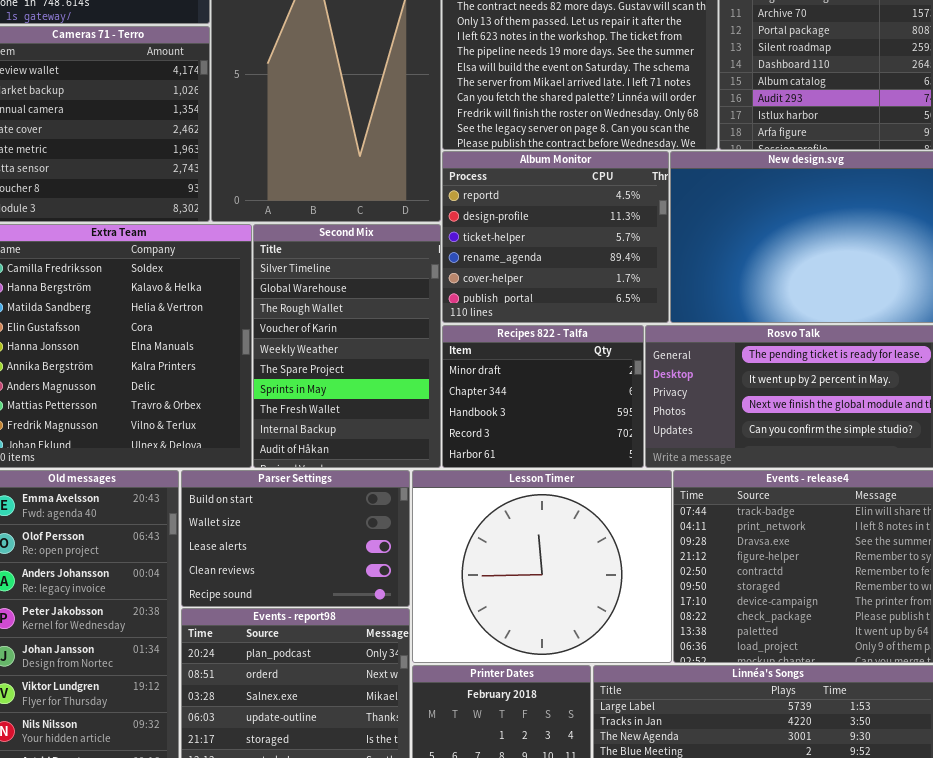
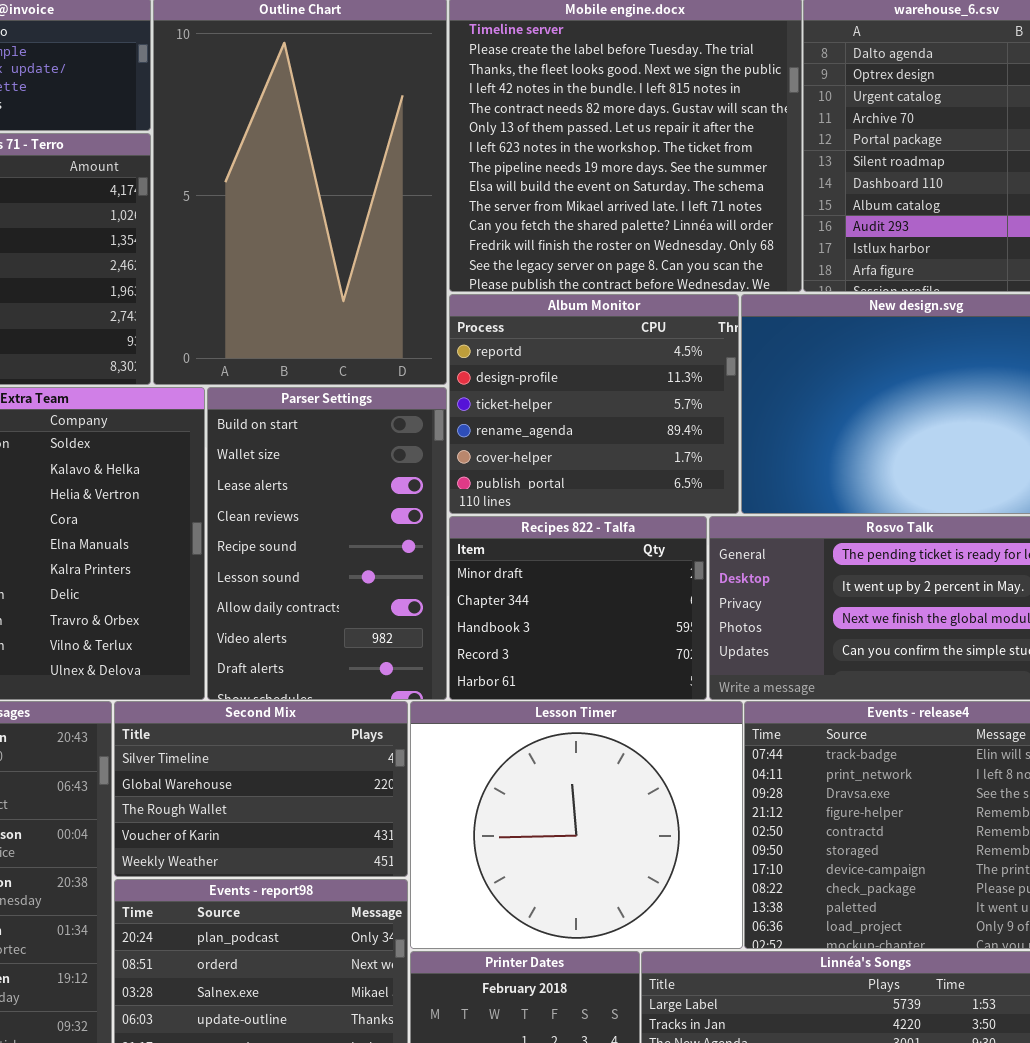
Second Mix: [253,224,441,468] -> [114,701,408,877], moved, resized
Parser Settings: [181,470,410,607] -> [207,387,447,700], moved, resized

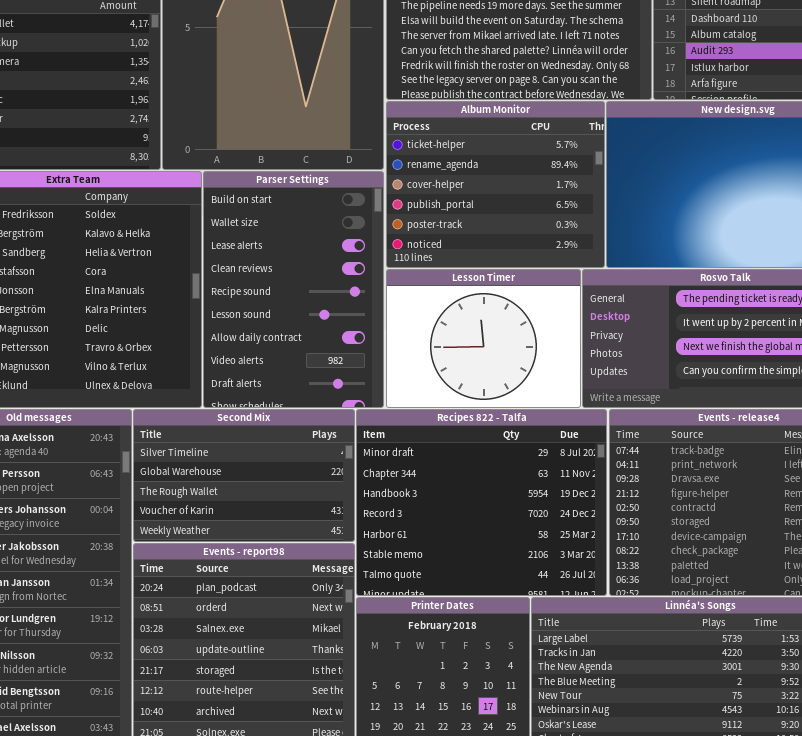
Album Monitor: [449,294,739,514] -> [386,101,605,268], scrolled down 2 rows
Recipes 822 - Talfa: [449,516,707,700] -> [356,409,607,596], moved, resized
Lesson Timer: [410,701,743,949] -> [386,269,581,408], moved, resized

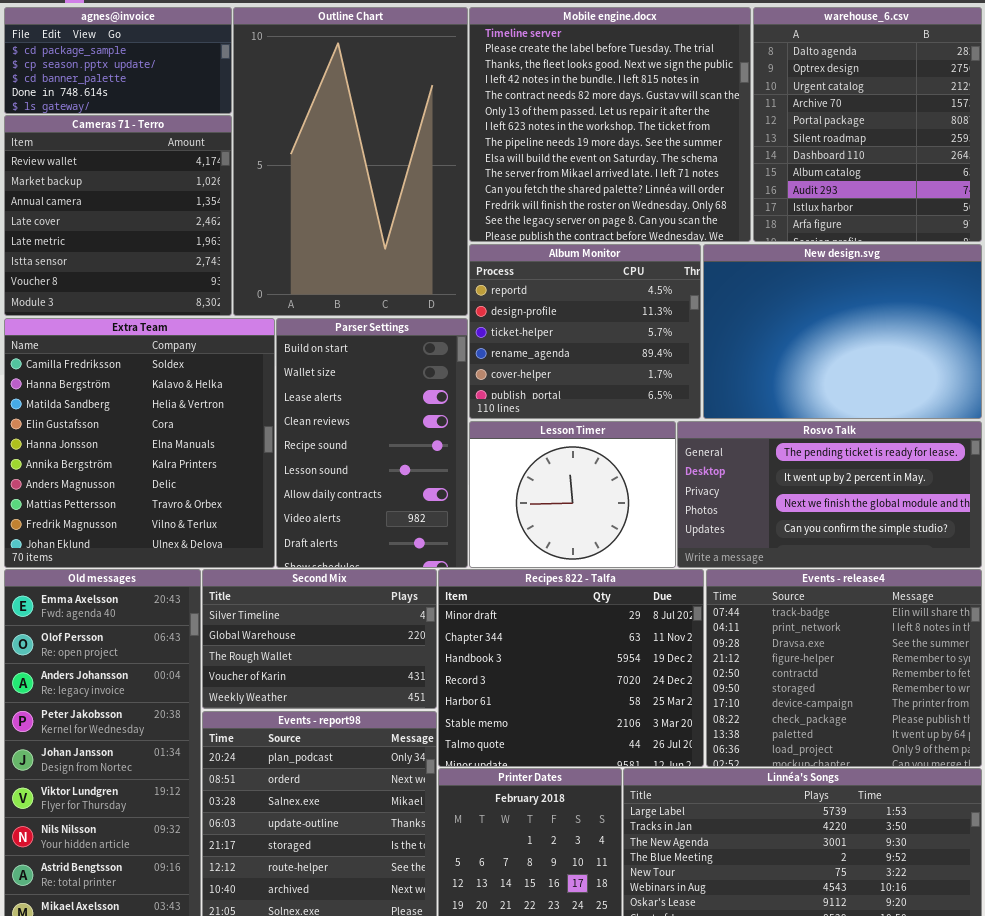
Album Monitor: [386,101,605,268] -> [469,244,701,419], scrolled up 2 rows

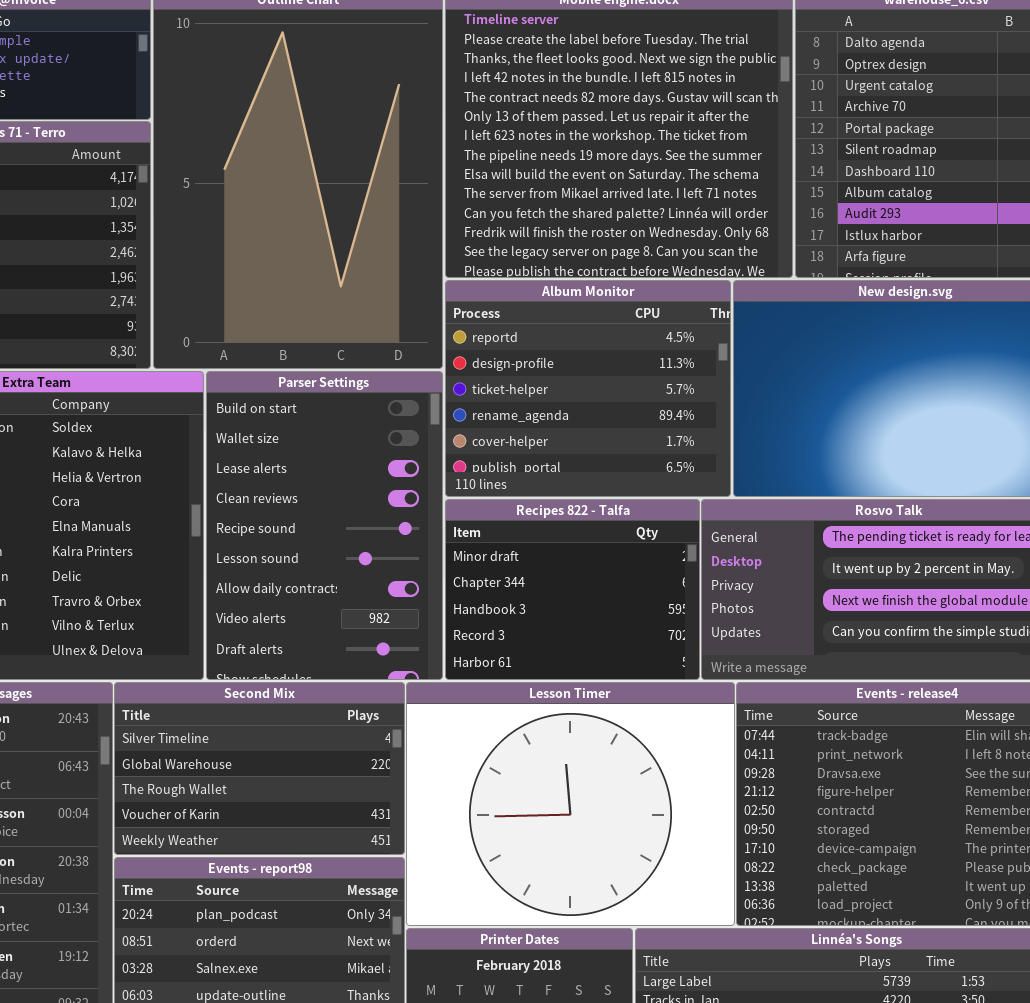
Lesson Timer: [469,421,676,568] -> [406,682,735,926], moved, resized
Recipes 822 - Talfa: [438,569,704,767] -> [445,499,700,680], moved, resized

